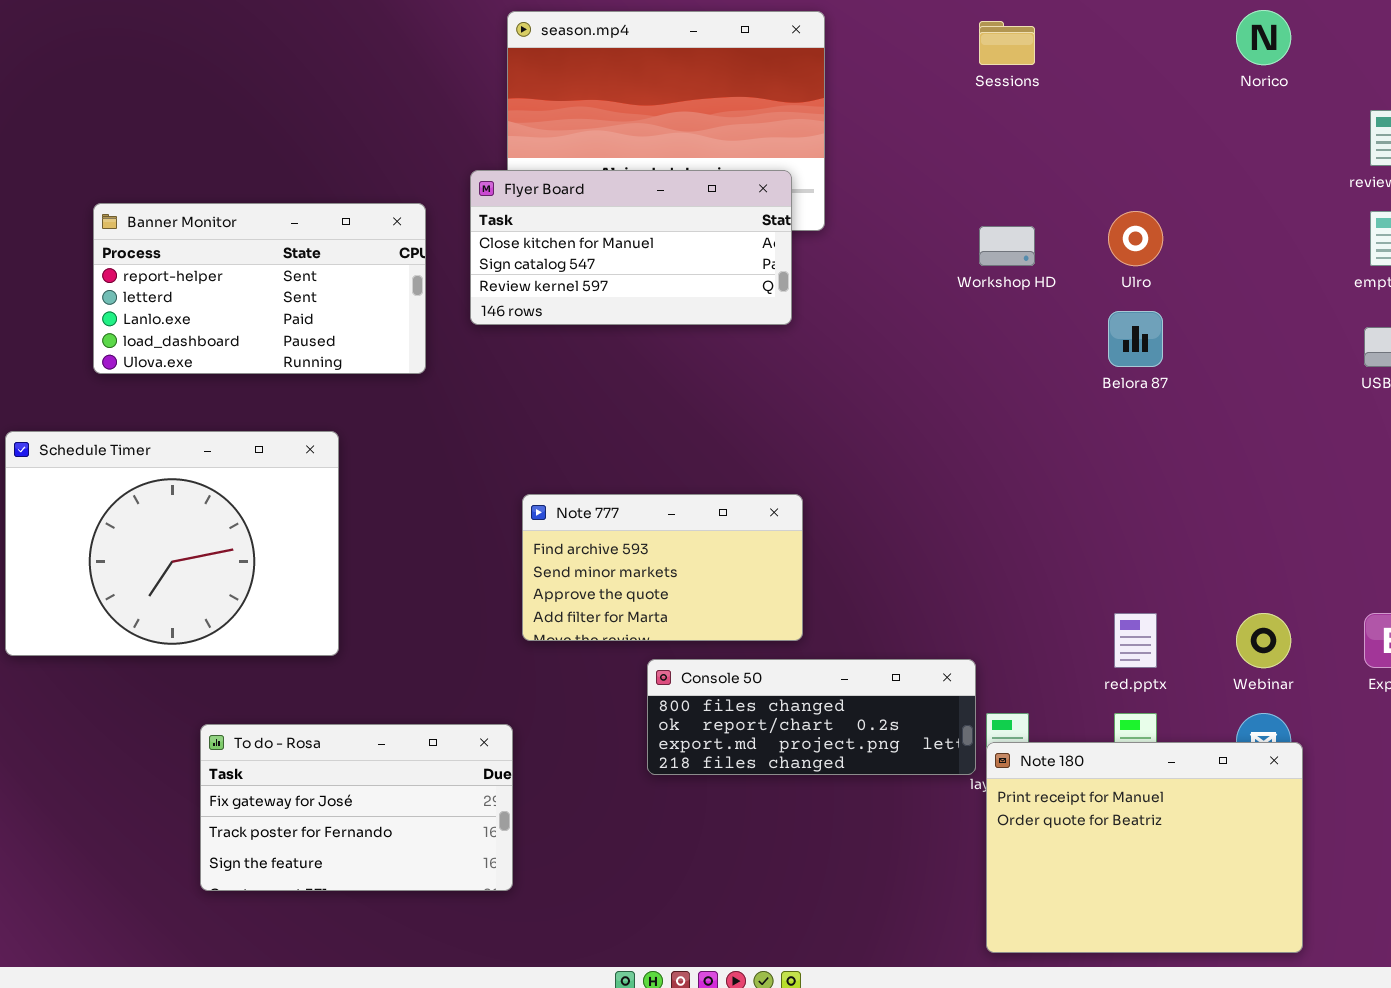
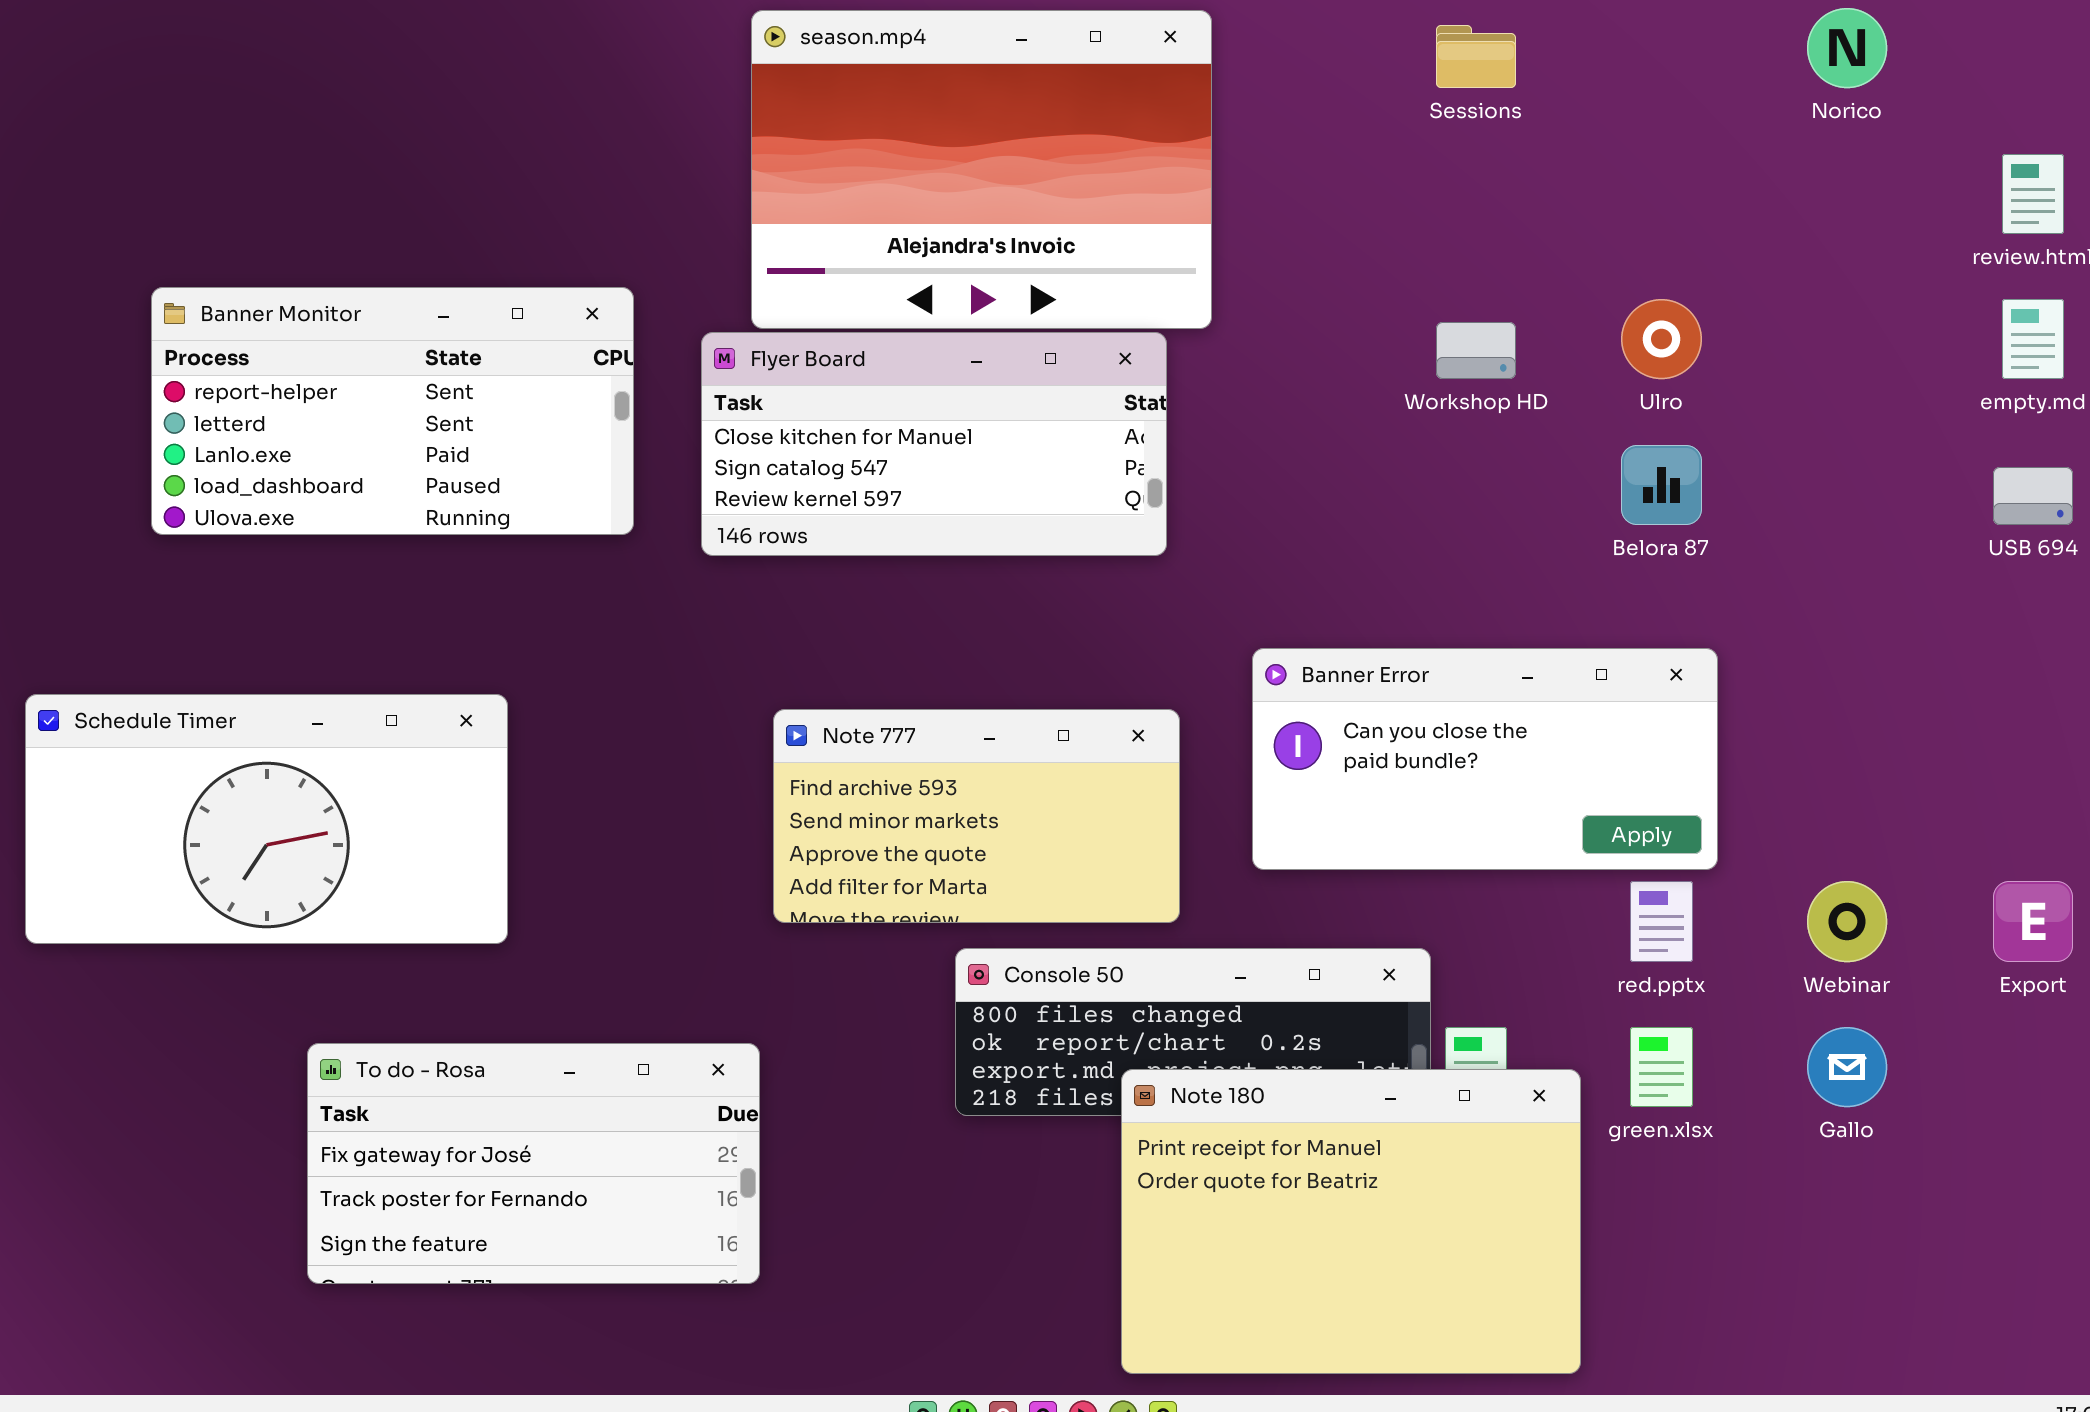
Flyer Board: [470,170,792,325] -> [701,332,1167,556], moved
Schedule Timer: [5,431,339,656] -> [25,694,508,944], resized
Banner Error: none -> [1252,648,1718,870], opened
Note 180: [986,742,1303,953] -> [1121,1069,1581,1374], moved

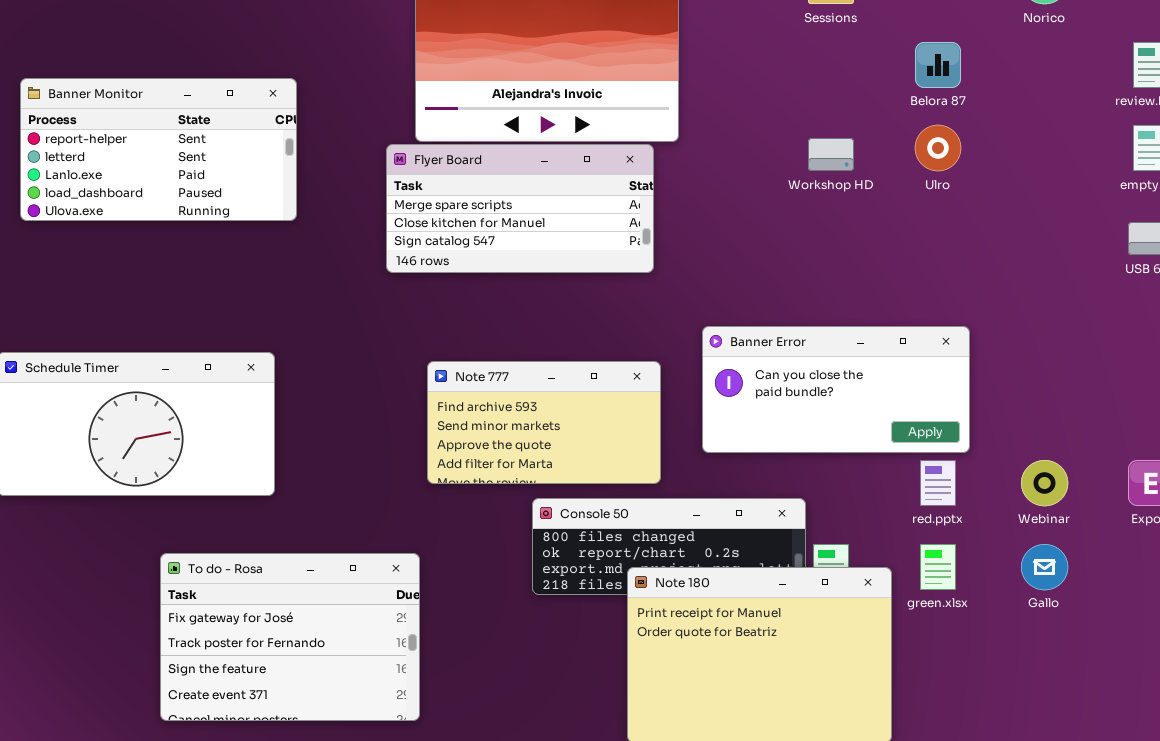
Banner Monitor: [151,287,634,535] -> [20,78,297,221], moved
Flyer Board: [701,332,1167,556] -> [386,144,654,273], scrolled up 1 row
Belora 87: [1621,445,1702,525] -> [915,42,961,88], moved
To do - Rosa: [307,1043,760,1284] -> [160,553,420,721], resized

